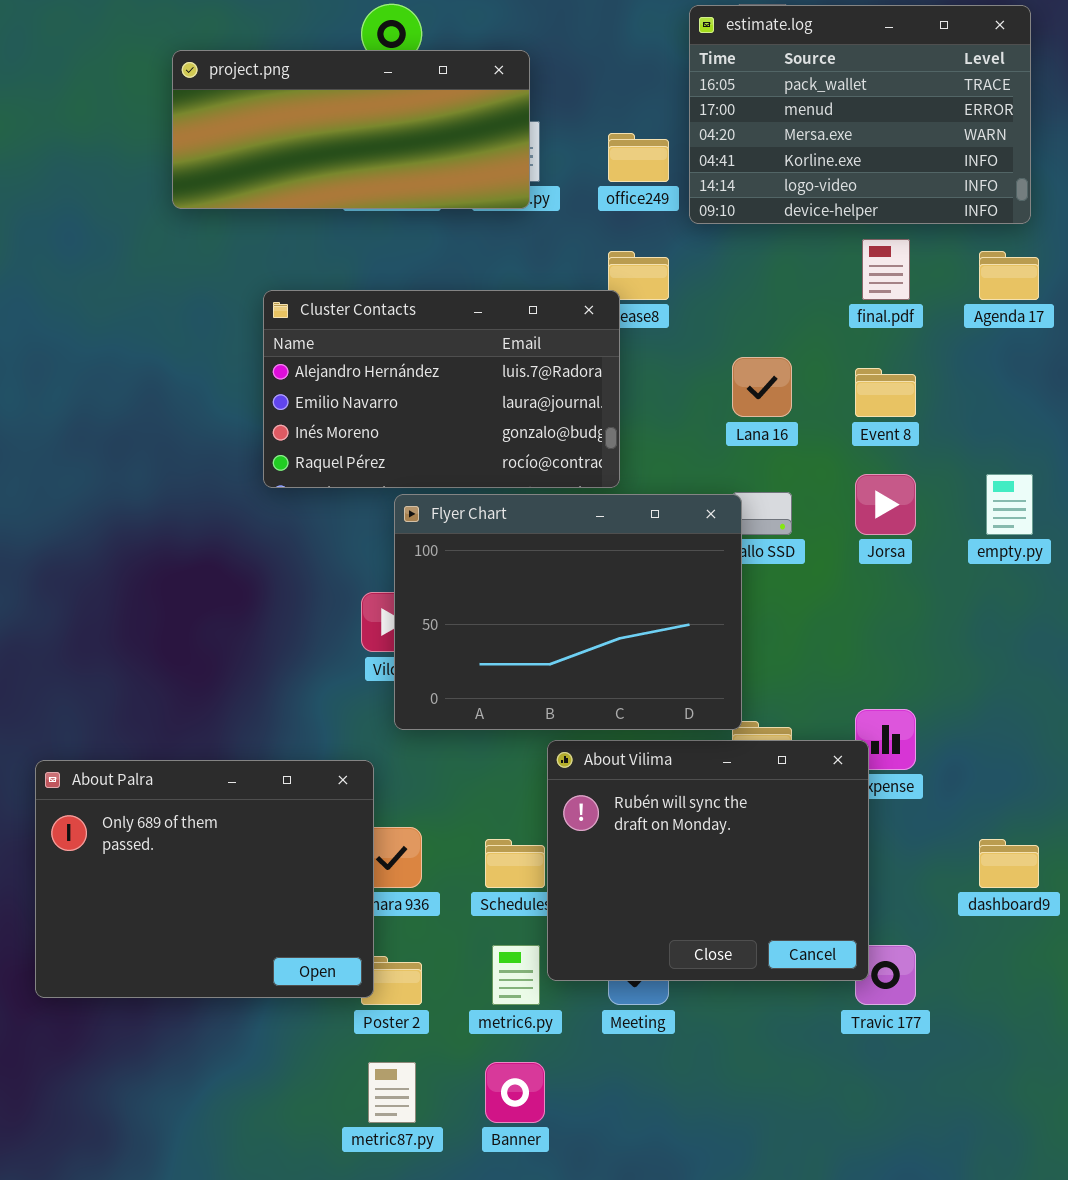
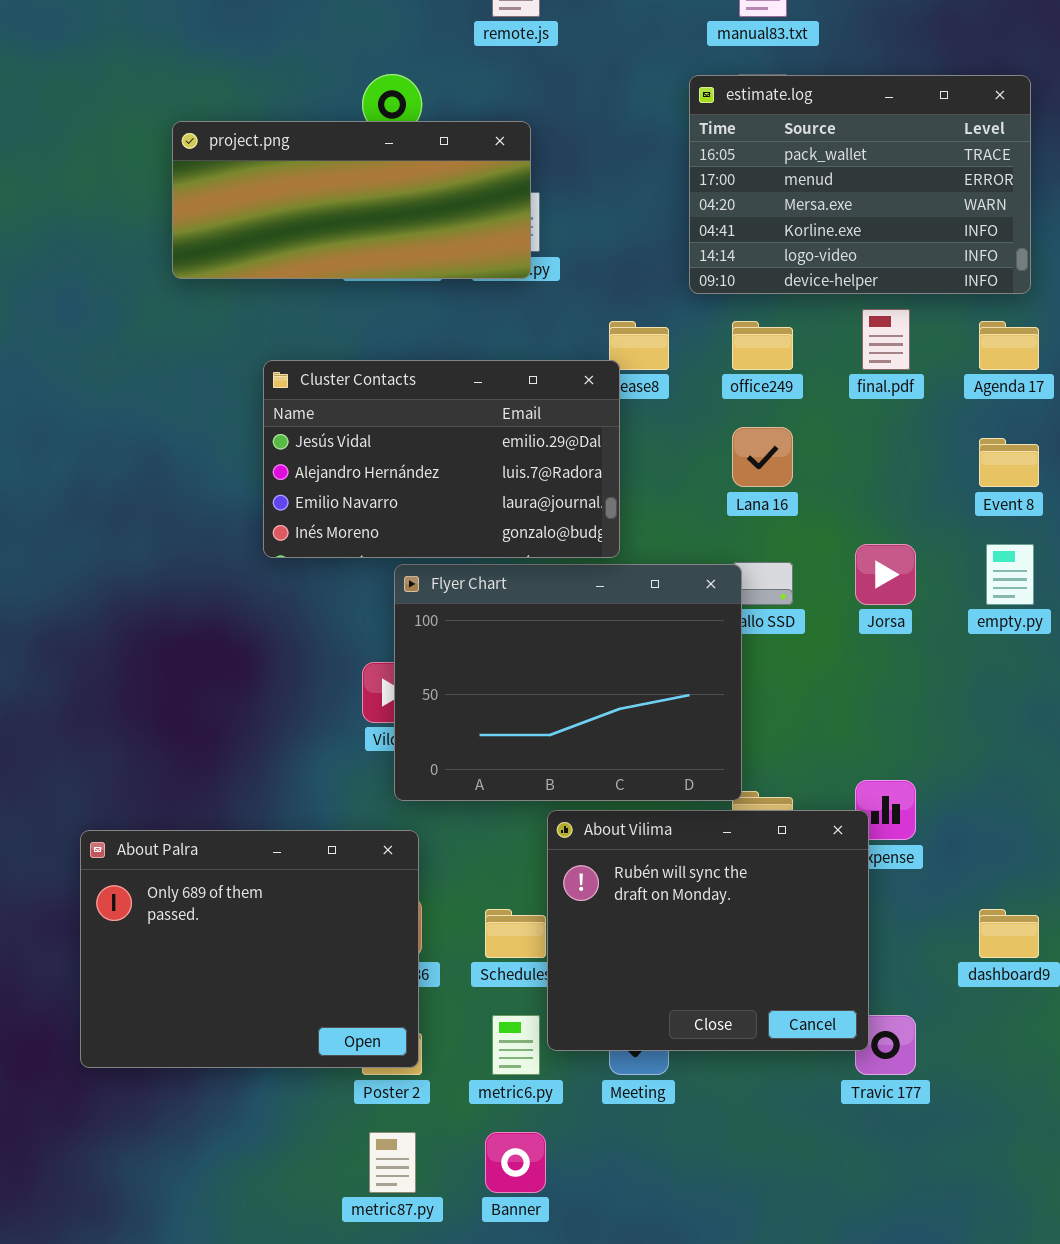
office249: [608,133,669,182] -> [732,321,793,370], moved
Cluster Contacts: [263,290,620,488] -> [263,360,620,558], scrolled up 1 row
Event 8: [855,368,916,417] -> [979,438,1039,487], moved
About Palra: [35,760,374,998] -> [80,830,419,1068], moved

